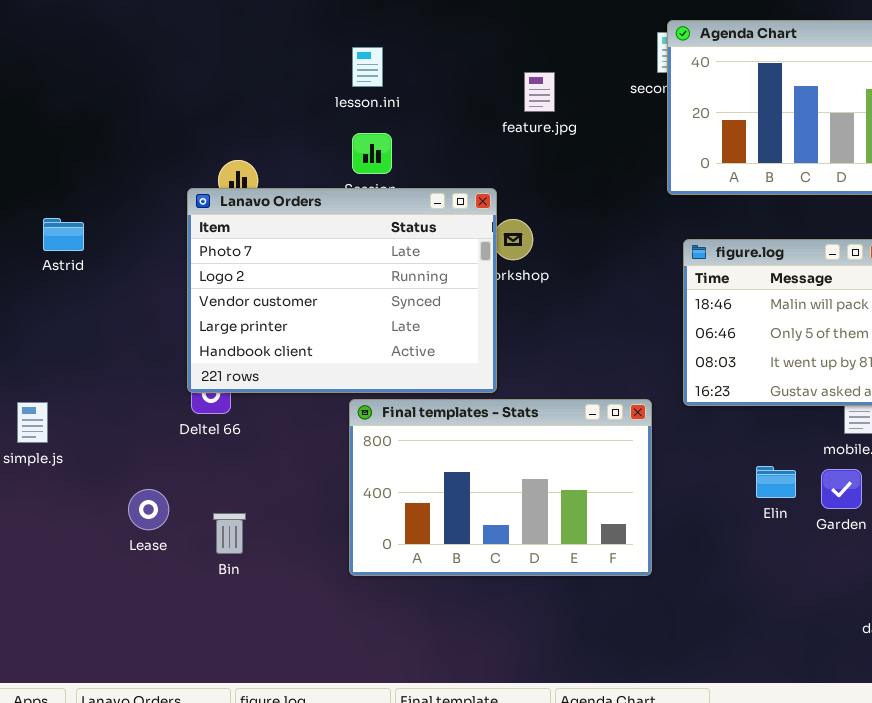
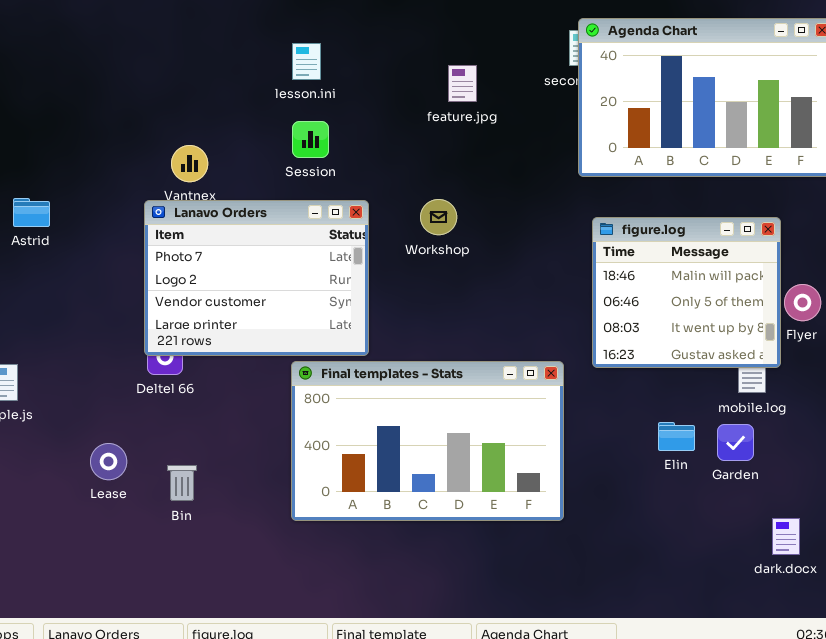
Lanavo Orders: [187,188,497,393] -> [144,200,369,356], resized

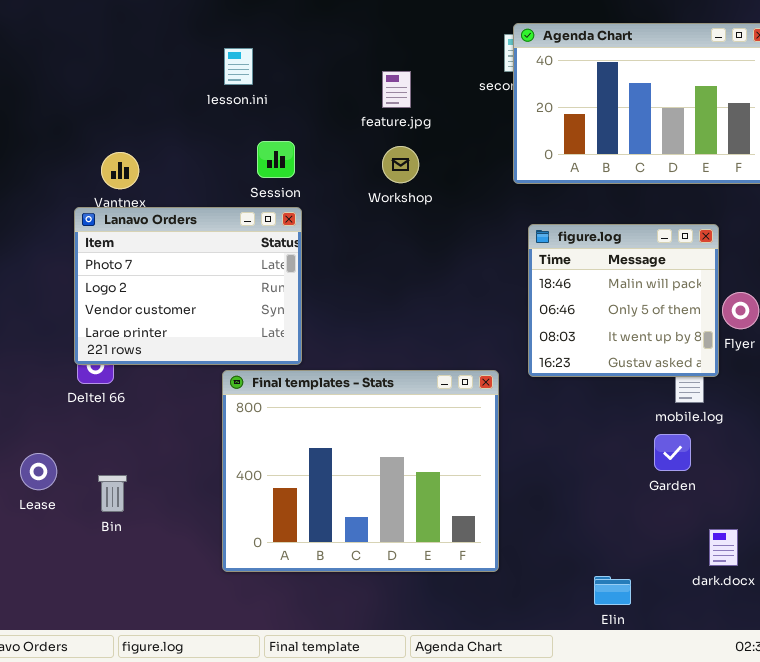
Session: [292,121,329,158] -> [257,141,295,178], moved
Workshop: [420,199,457,235] -> [382,146,419,183], moved
Final templates - Stats: [291,361,564,521] -> [222,370,499,572], resized
Elin: [658,422,695,451] -> [594,576,631,605], moved

